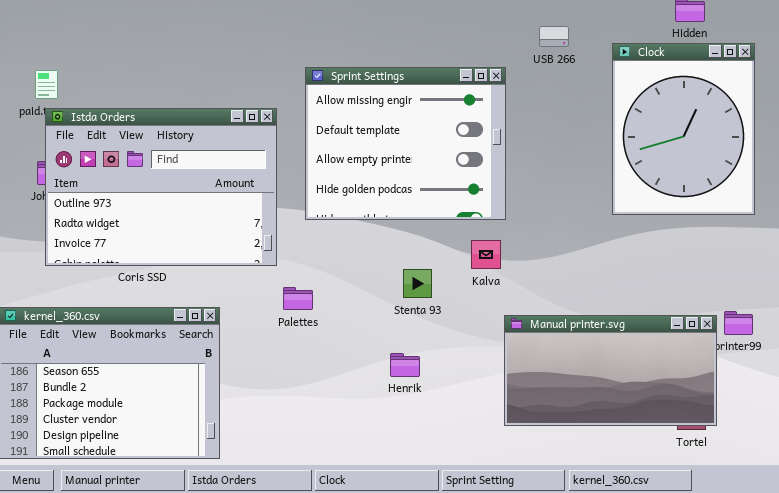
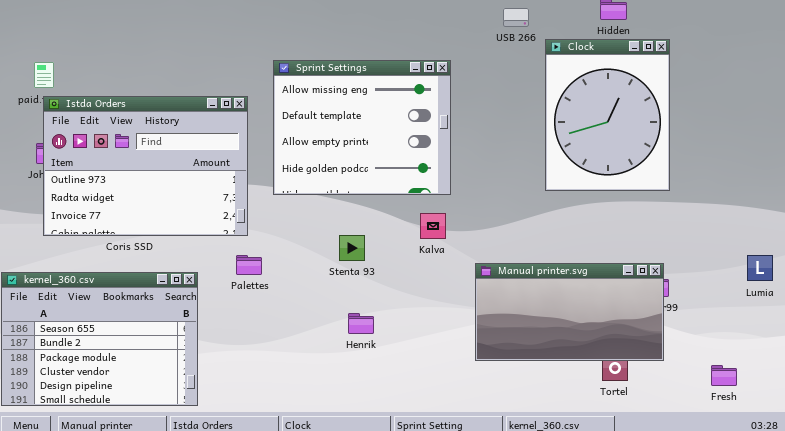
USB 266: [539,26,569,47] -> [503,8,529,27], moved
Stenta 93: [403,269,432,298] -> [339,235,365,261], moved
Palettes: [283,287,313,310] -> [236,255,262,275], moved
Manual printer.svg: [504,315,717,426] -> [475,263,664,361], moved

